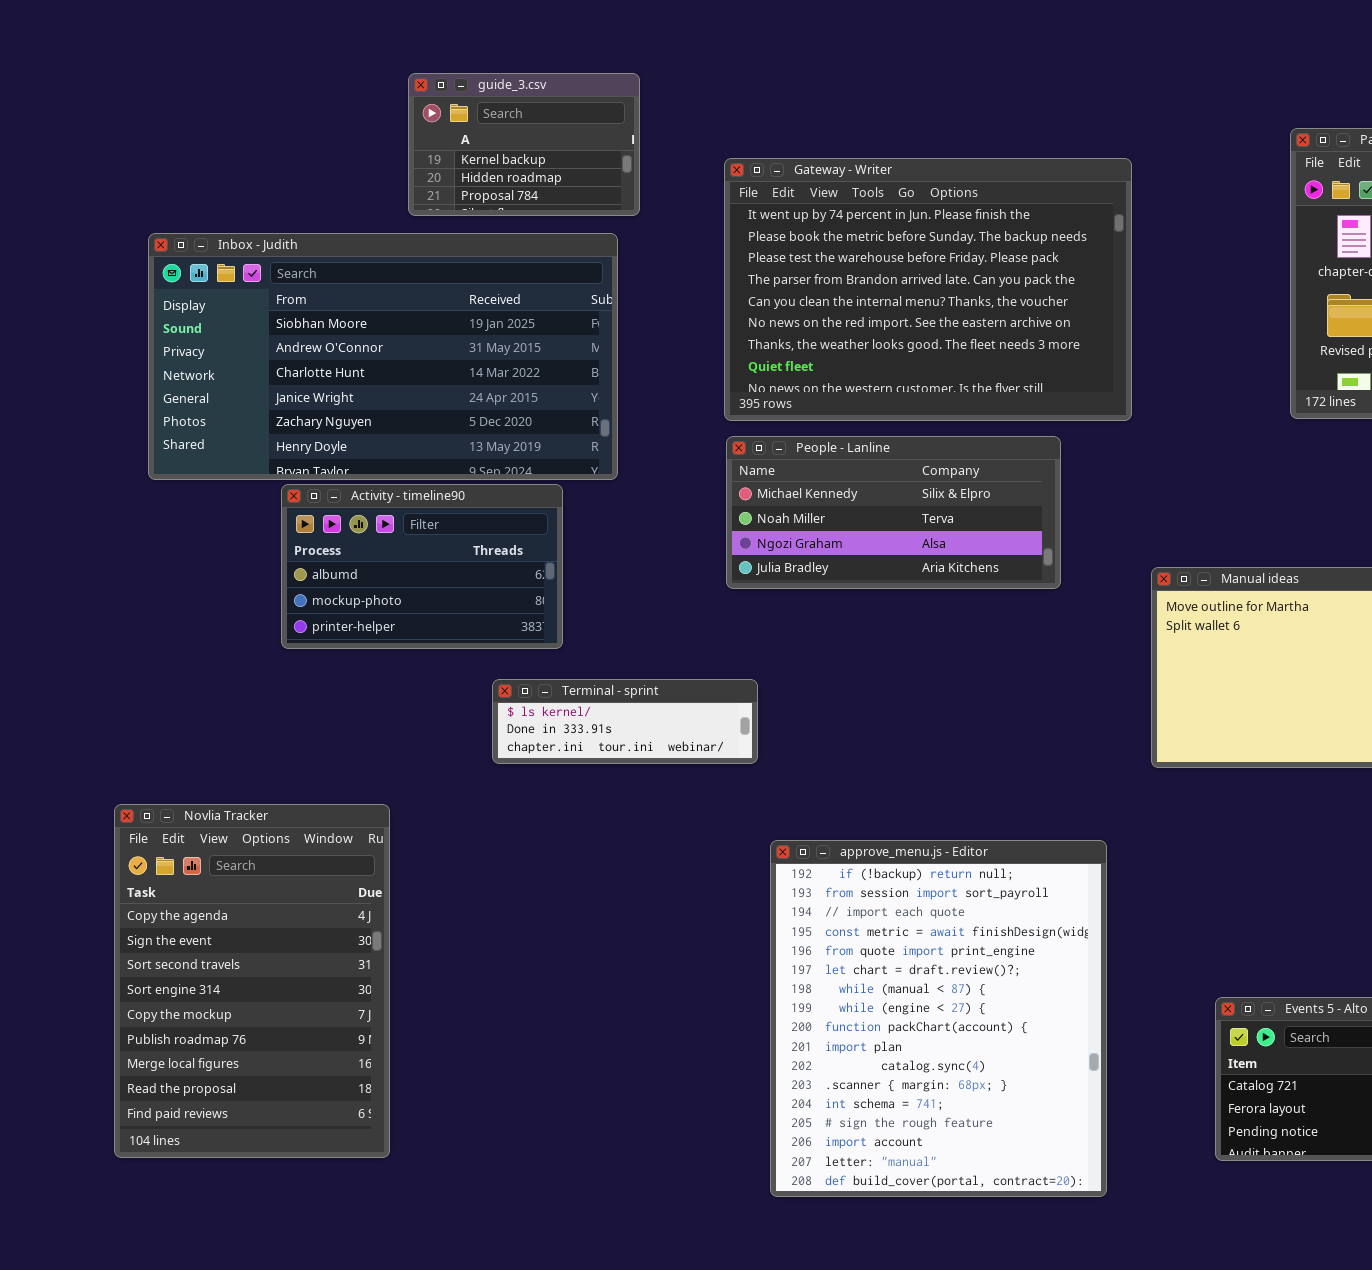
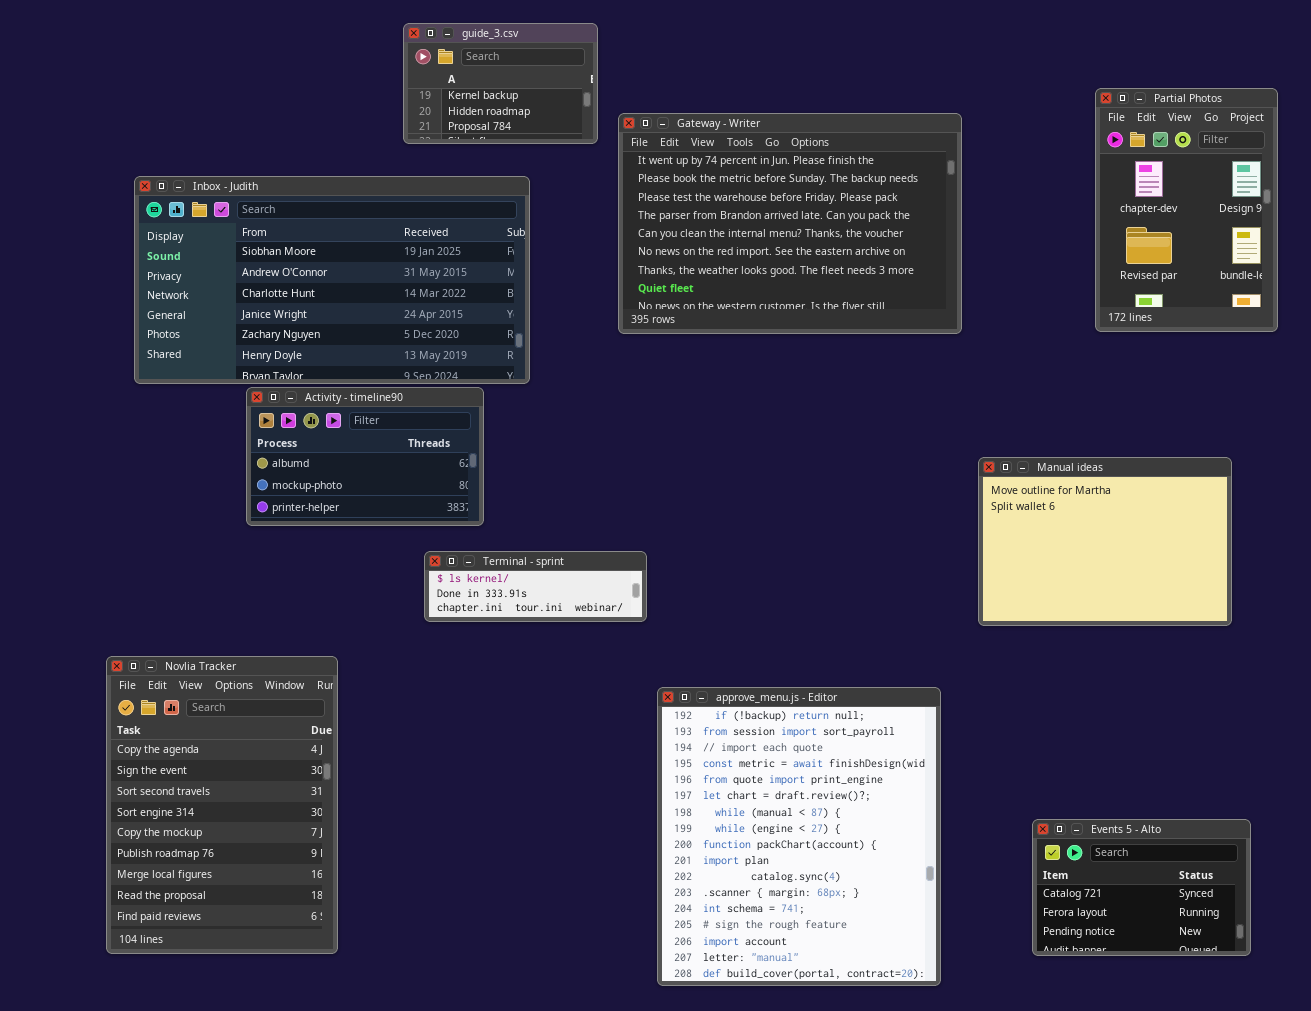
guide_3.csv: [408,73,640,216] -> [403,23,598,144], moved
People - Lanline: [726,436,1061,589] -> none, closed

